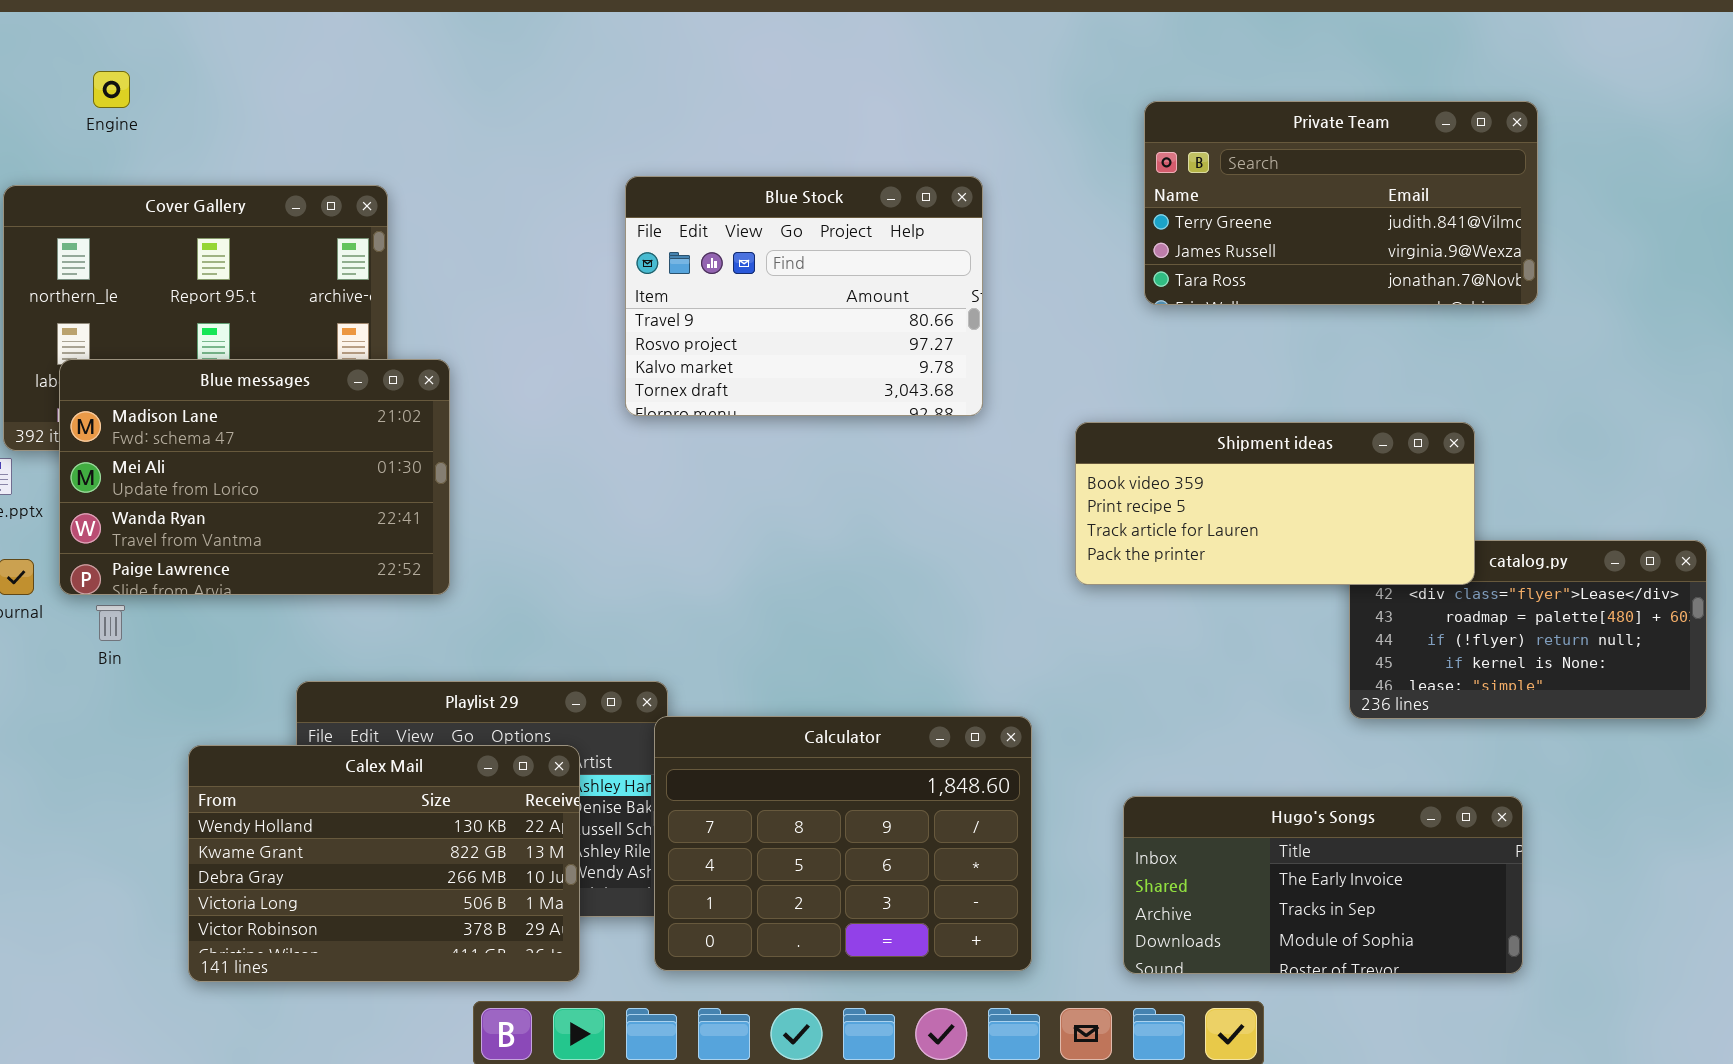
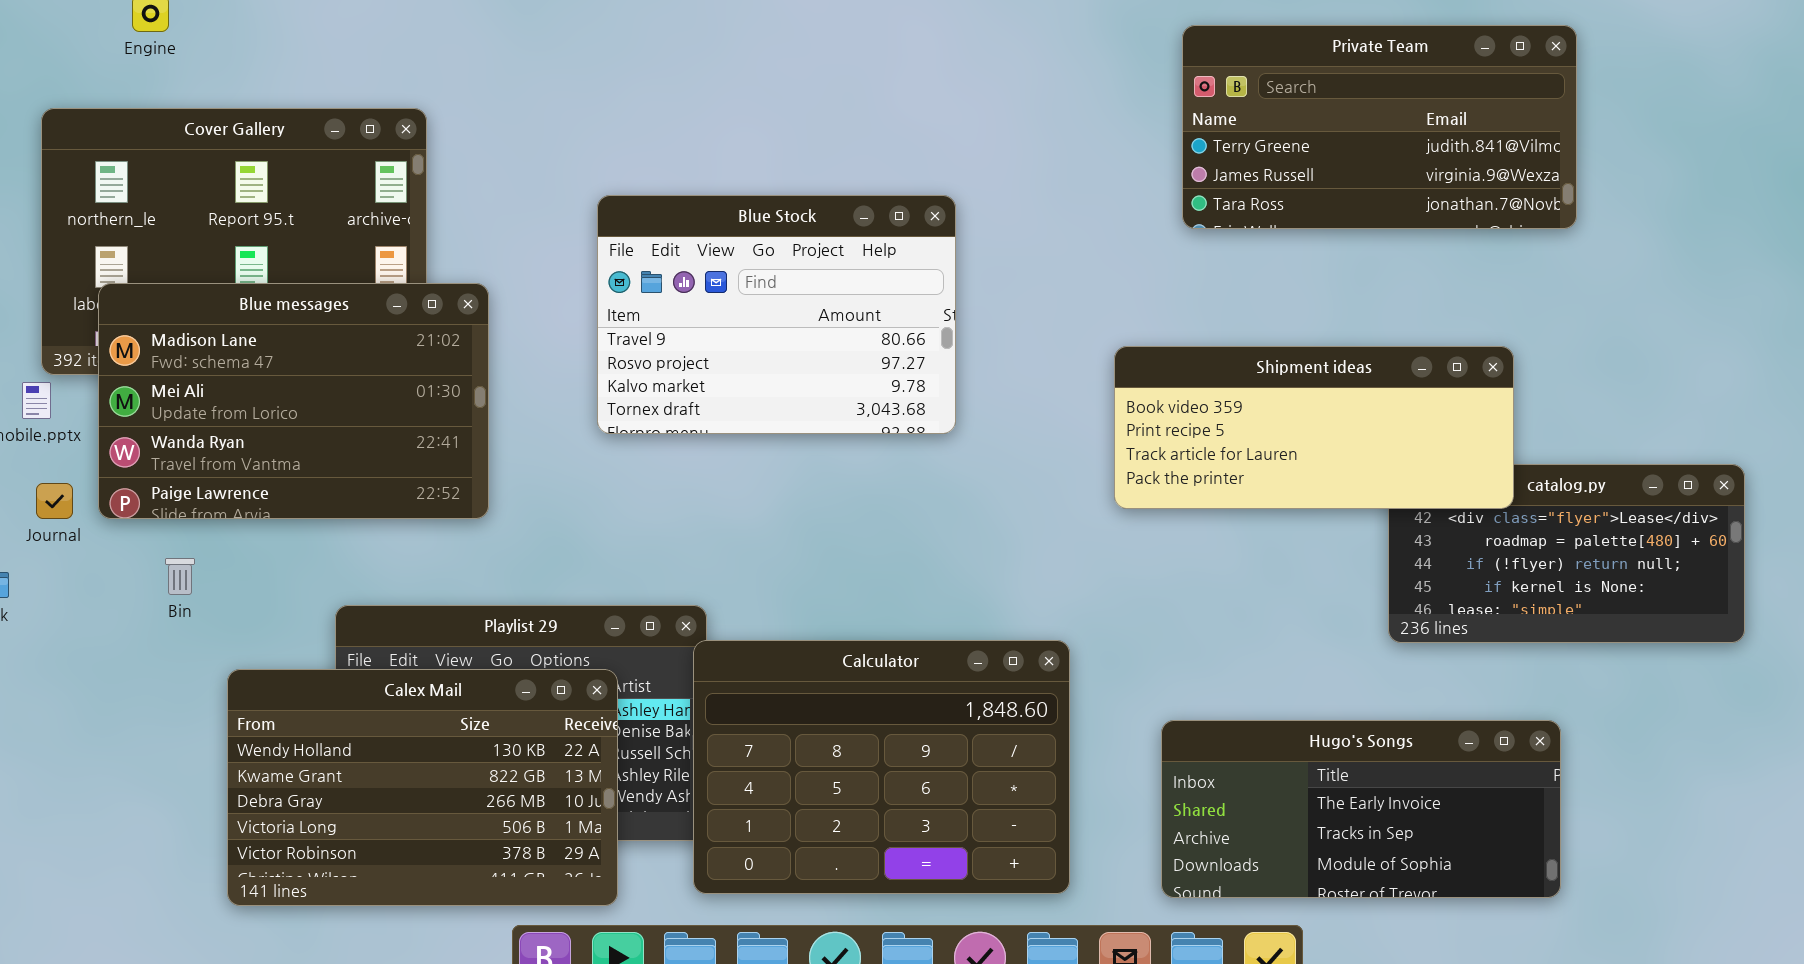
Blue Stock: [625,176,983,416] -> [597,195,956,434], moved
Bin: [96,605,125,641] -> [165,558,195,595], moved

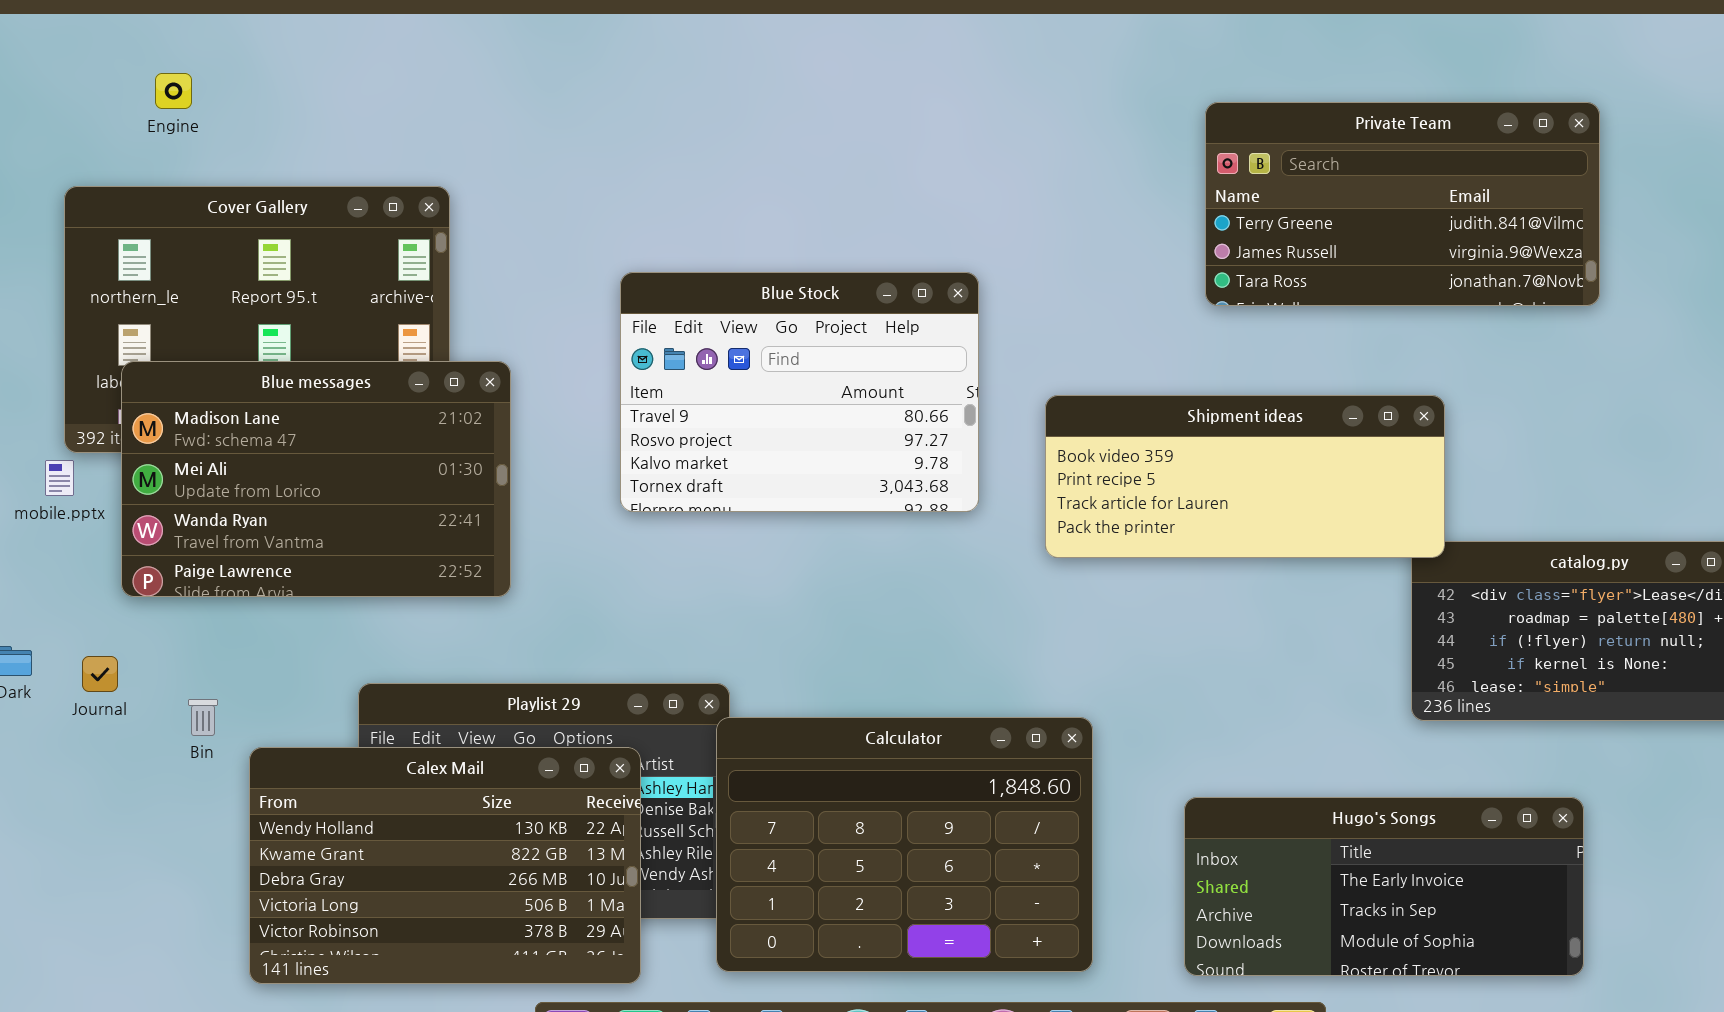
Shipment ideas: [1114,346,1514,509] -> [1045,395,1445,558], moved
Journal: [36,483,73,519] -> [82,656,118,692], moved
Bin: [165,558,195,595] -> [188,699,218,736], moved

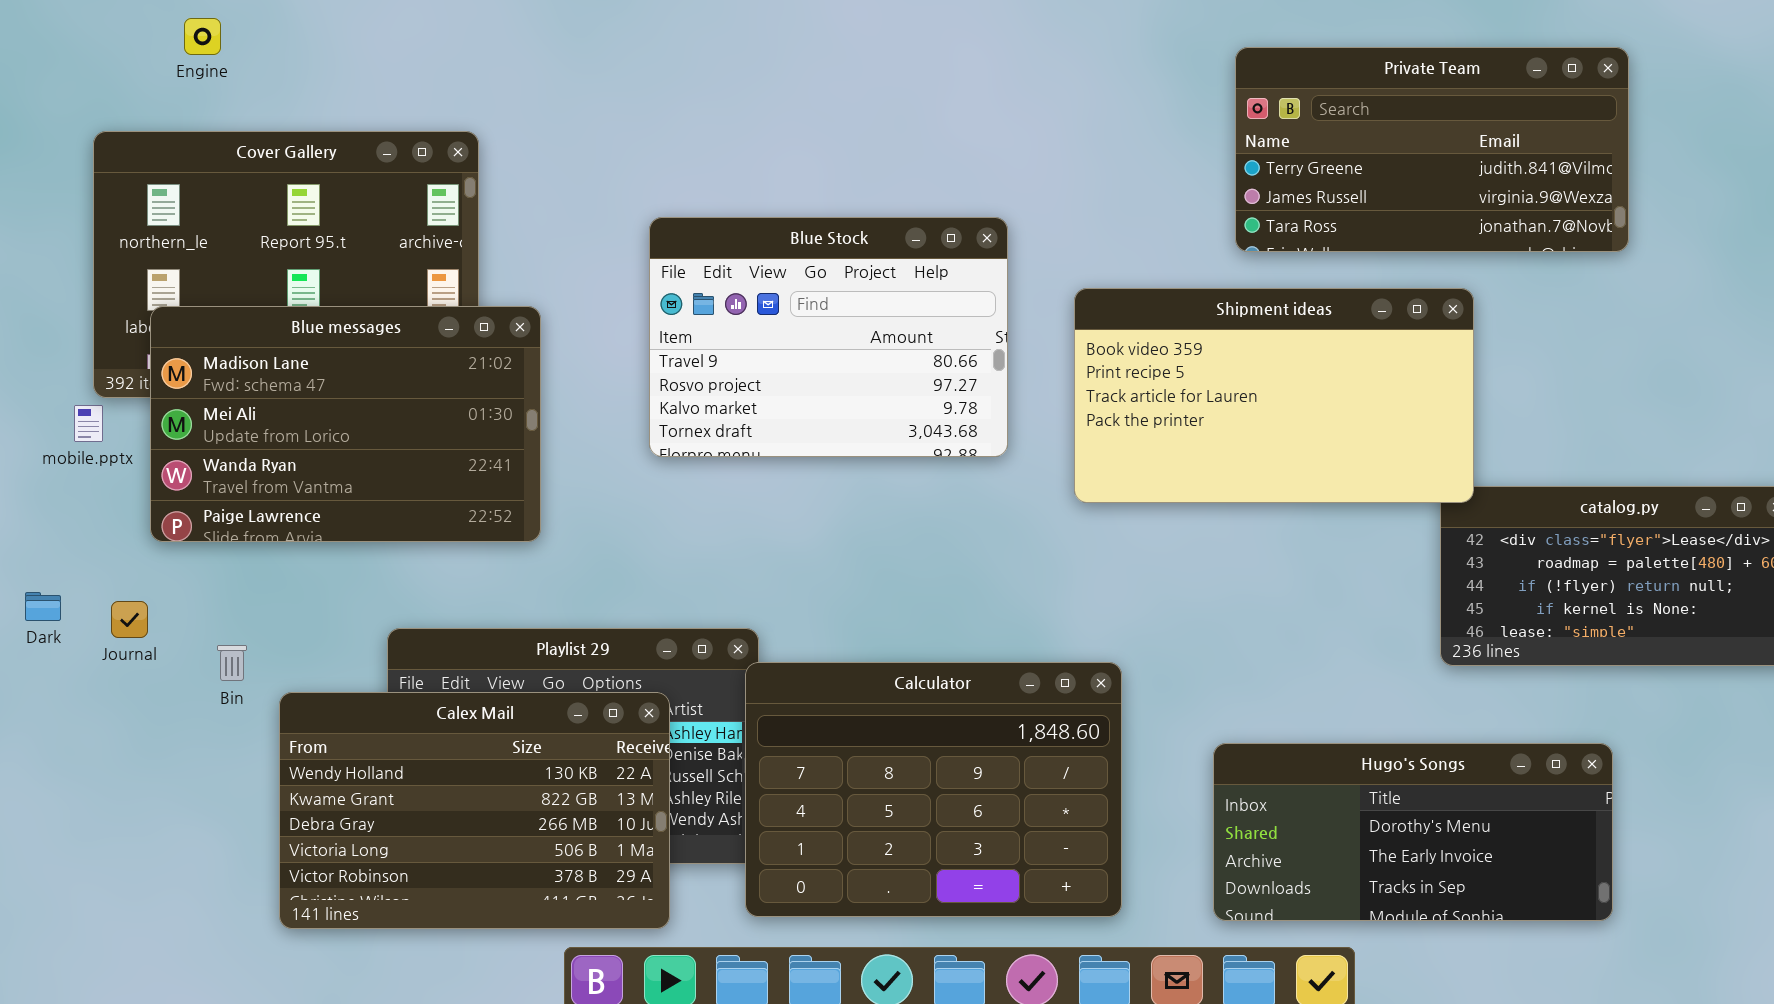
Shipment ideas: [1045,395,1445,558] -> [1074,288,1474,503], resized
Hugo's Songs: [1184,797,1584,976] -> [1213,743,1613,921], scrolled up 1 row

